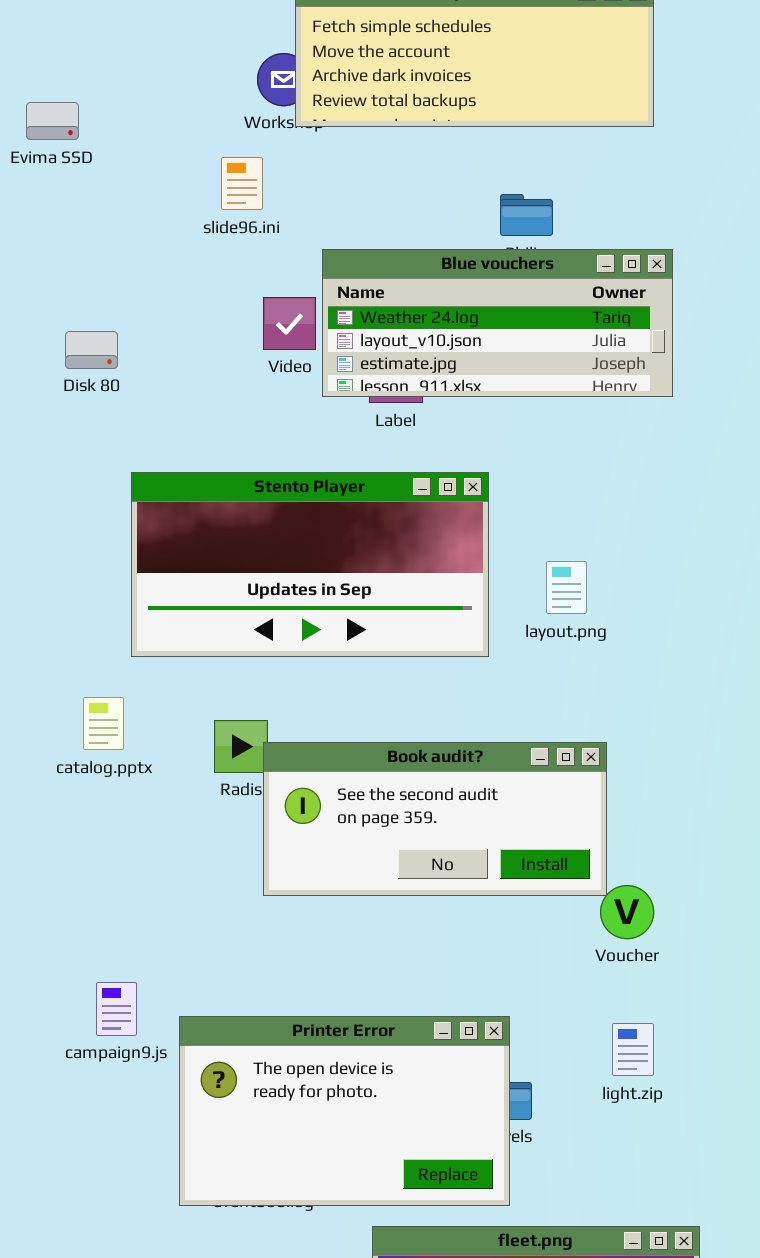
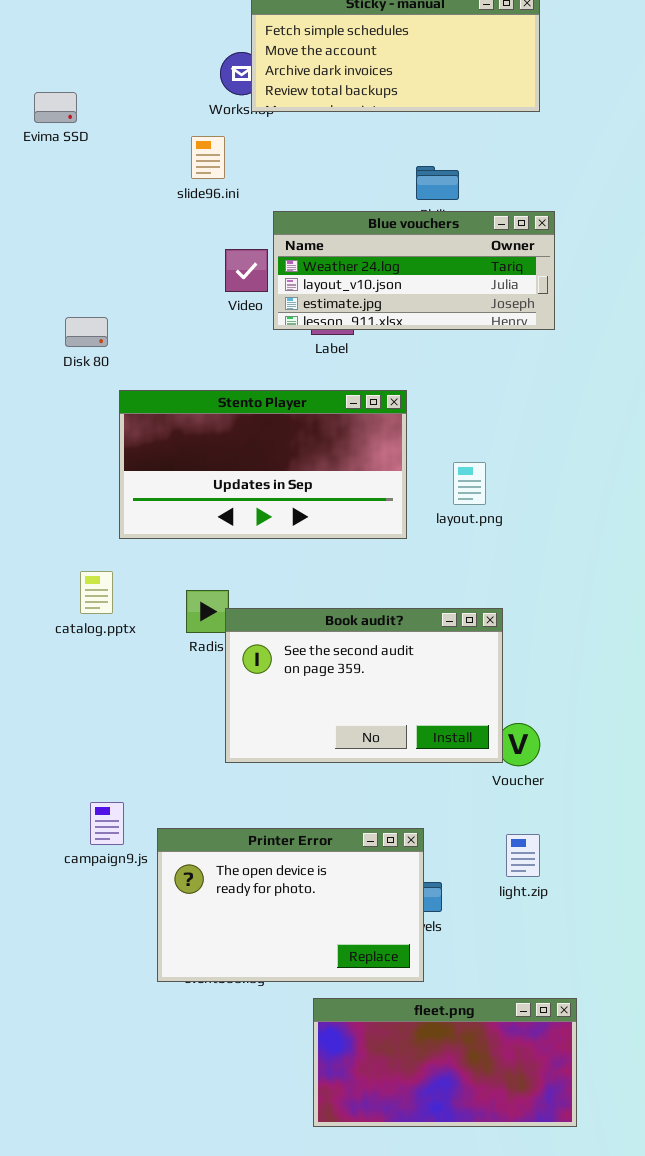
Disk 80: [65,331,118,369] -> [65,317,108,347], moved
Book audit?: [263,742,607,896] -> [225,608,503,763], resized

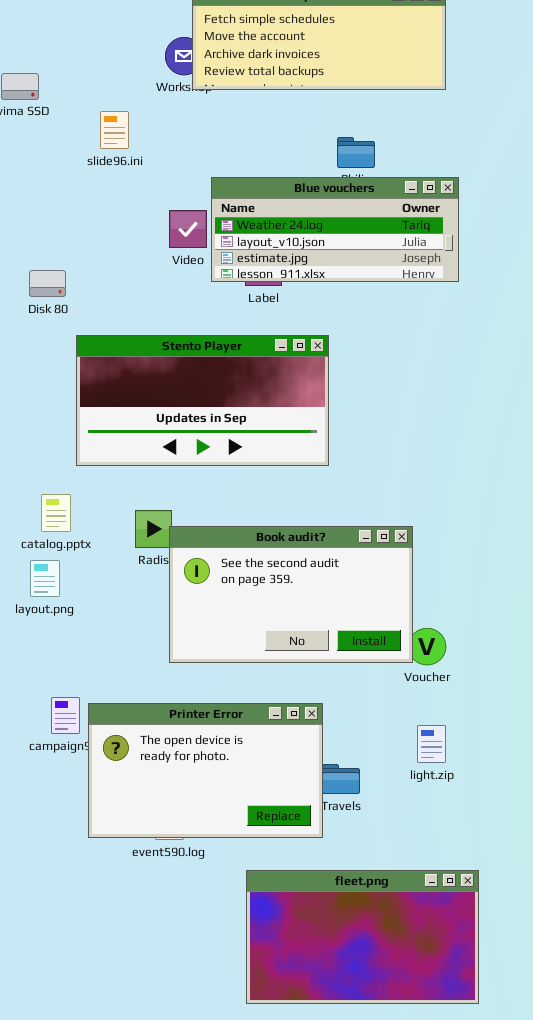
slide96.ini: [191,136,225,179] -> [100,111,129,149], moved
layout.png: [453,462,486,505] -> [30,560,60,597], moved
Printer Error: [157,828,424,982] -> [88,703,323,838], moved
fleet.png: [313,998,577,1127] -> [246,870,479,1004], resized

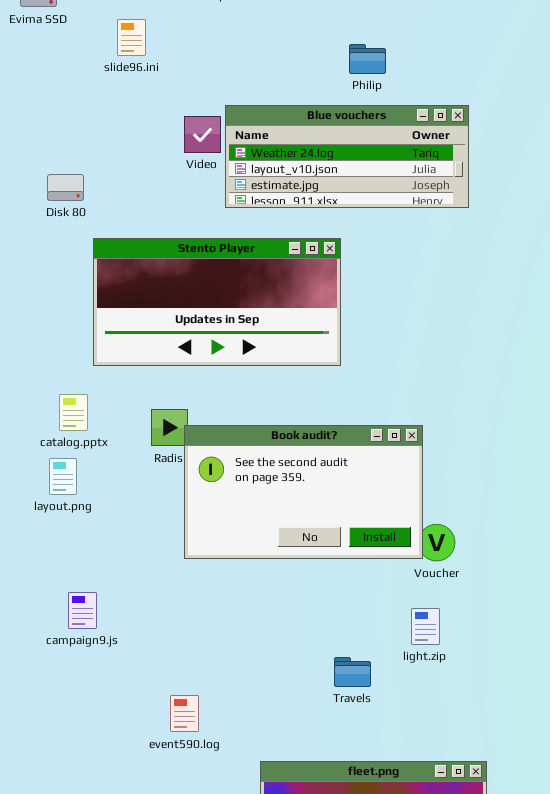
Blue vouchers: [211,177,459,282] -> [225,105,469,208], moved
Printer Error: [88,703,323,838] -> none, closed
light.zip: [417,725,446,763] -> [411,608,440,645], moved

